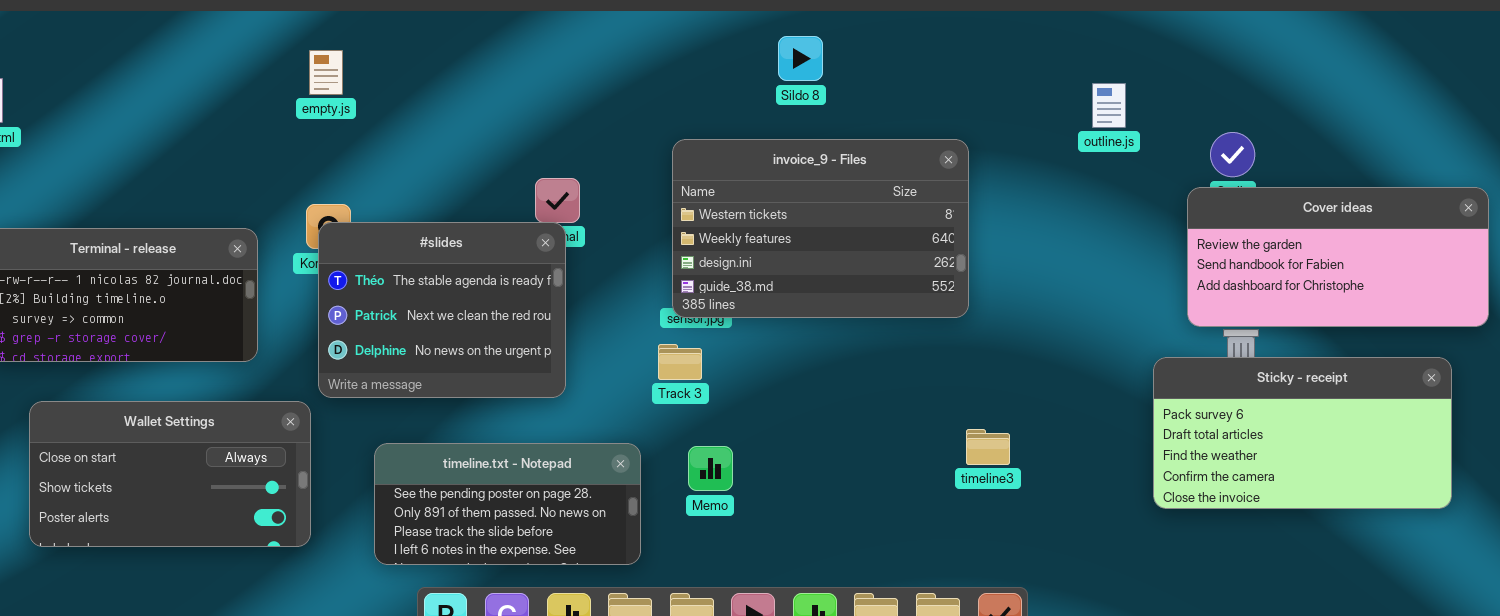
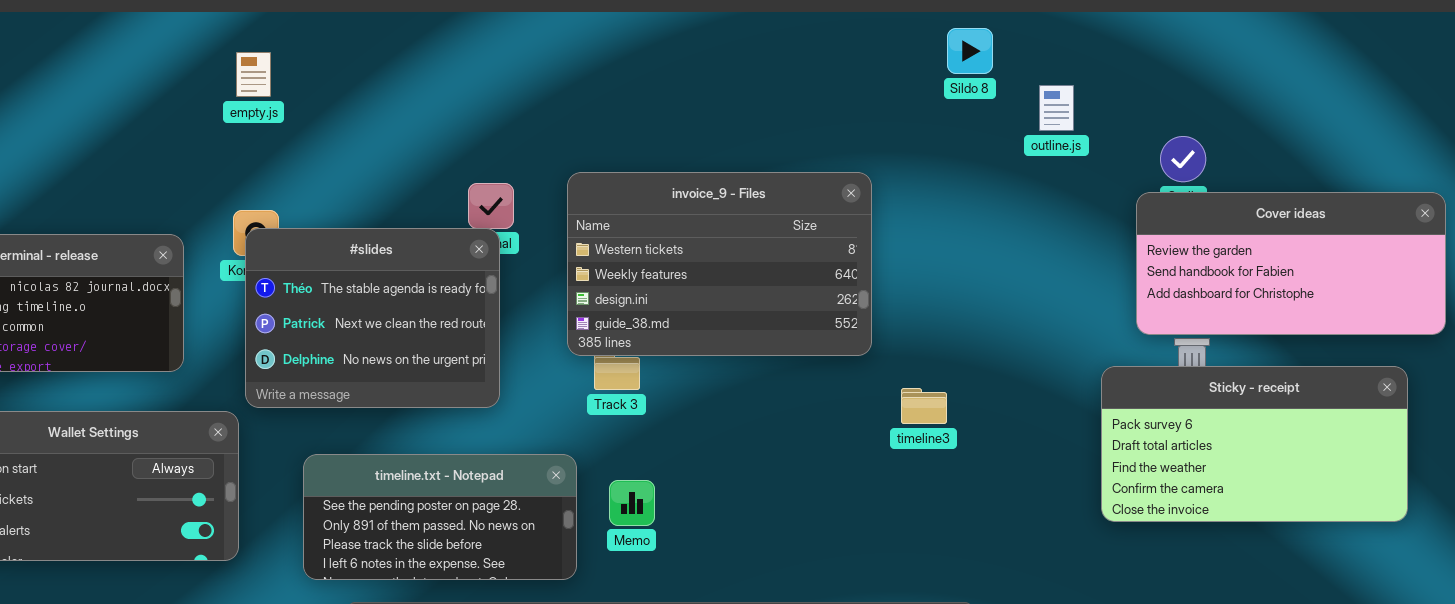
Sildo 8: [778,36,823,81] -> [947,28,993,74], moved
invoice_9 - Files: [672,139,969,318] -> [567,172,872,356], moved
timeline3: [966,429,1010,465] -> [901,388,947,424], moved
Memo: [688,446,733,491] -> [609,480,655,526], moved

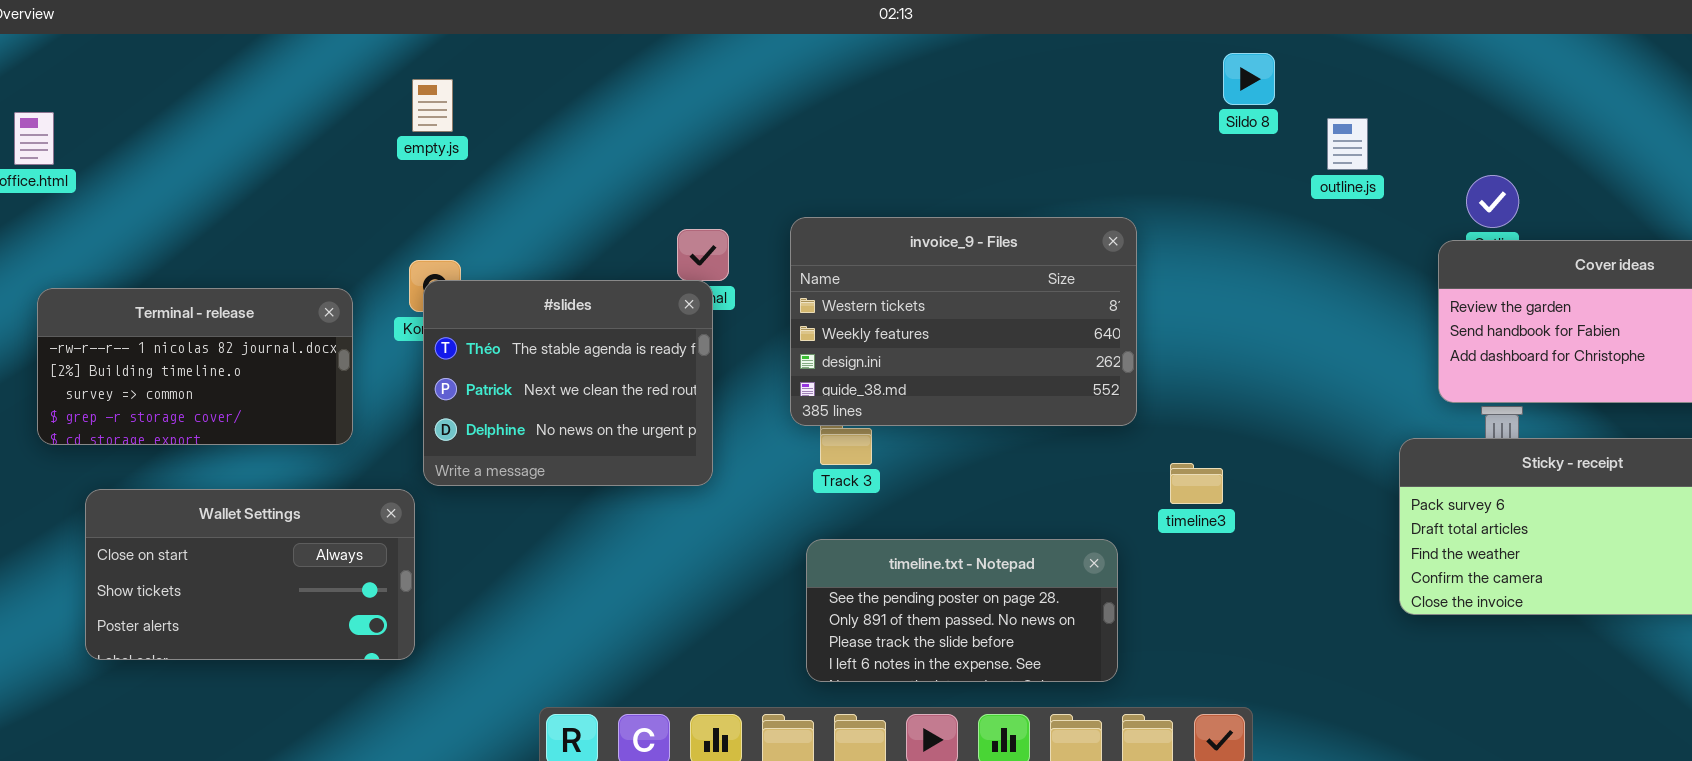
timeline.txt - Notepad: [303,454,577,580] -> [806,539,1118,682], moved

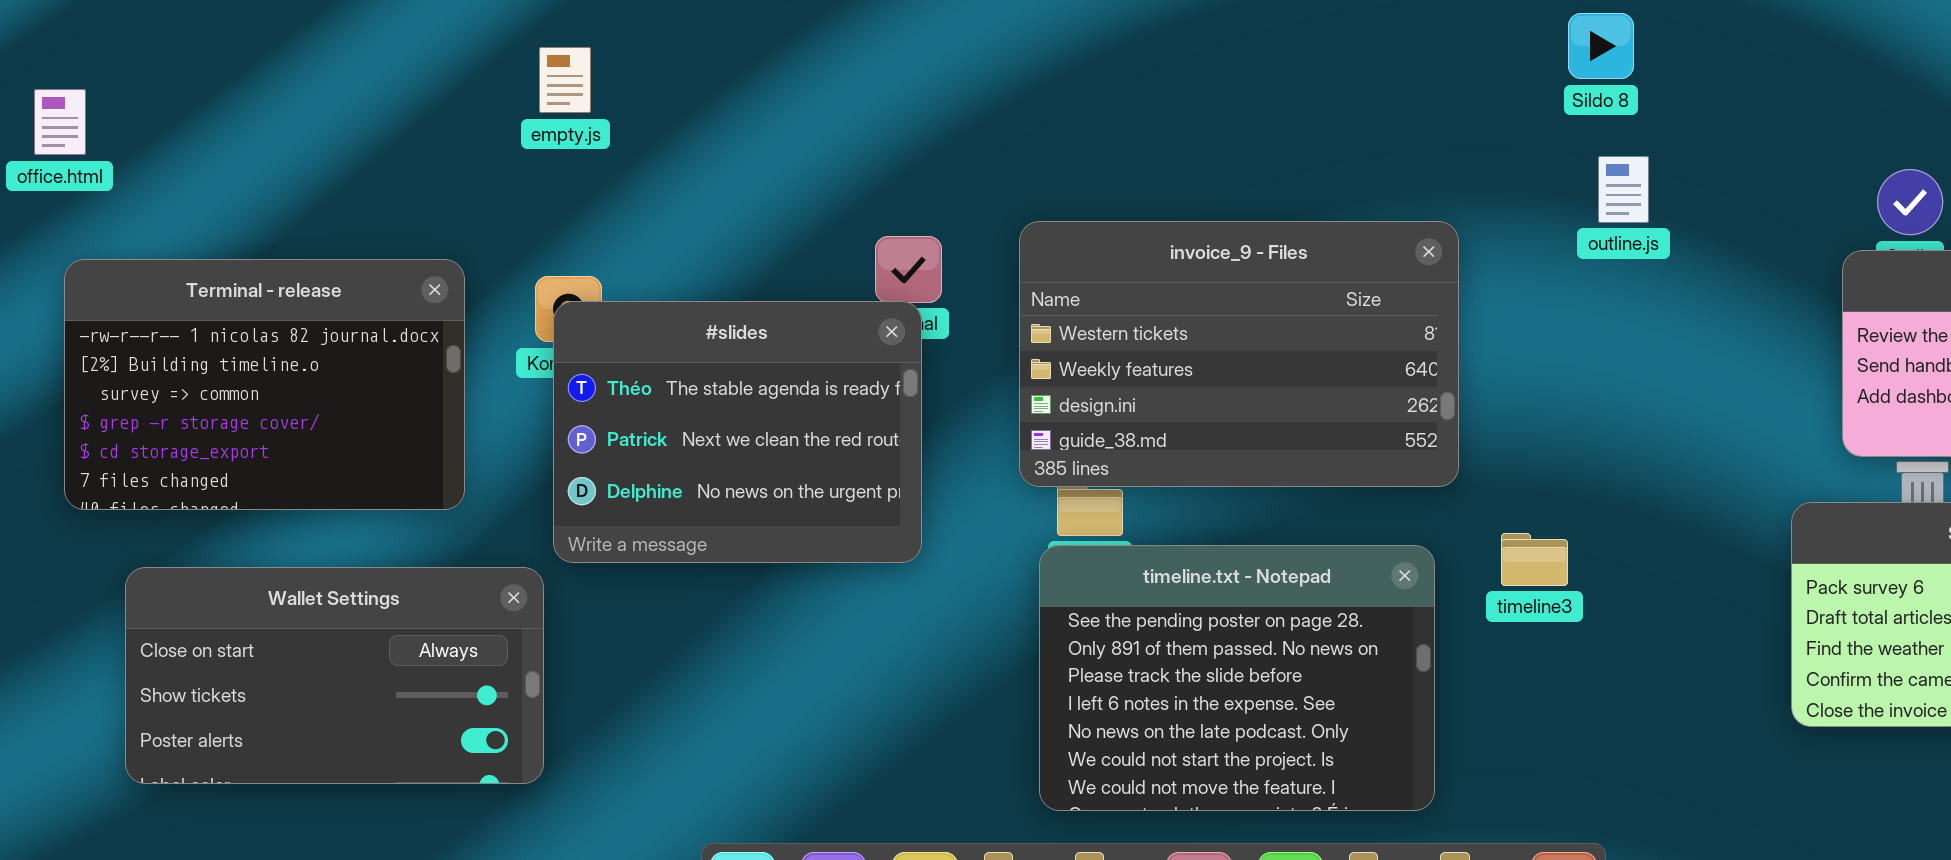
outline.js: [1327,118,1368,170] -> [1598,156,1649,223], moved
Terminal - release: [37,288,353,445] -> [64,259,465,510], resized
timeline.txt - Notepad: [806,539,1118,682] -> [1039,545,1435,811], resized

